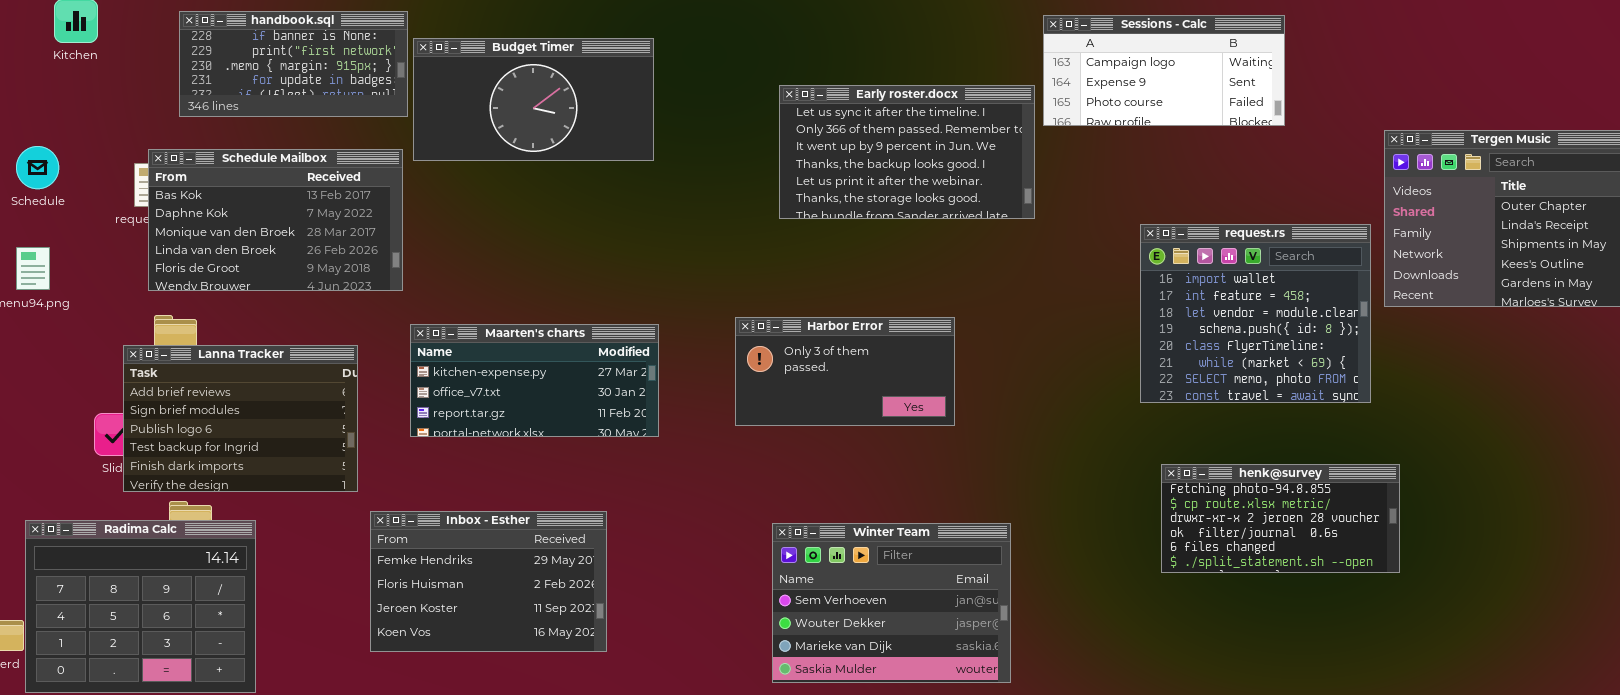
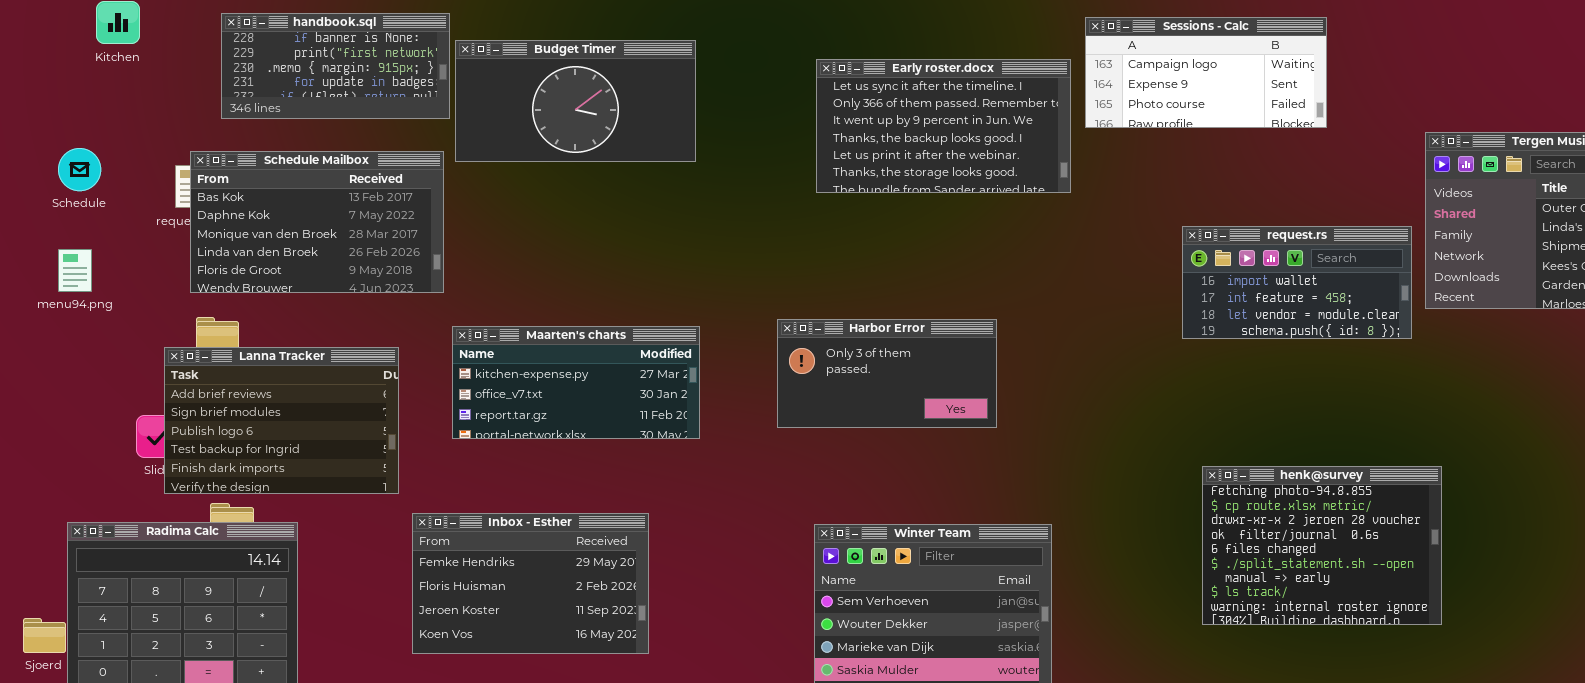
Early roster.docx: [779,85,1035,219] -> [816,59,1071,193], moved
request.rs: [1140,224,1371,403] -> [1182,226,1412,339], resized
henk@survey: [1161,464,1400,573] -> [1202,466,1442,625], resized

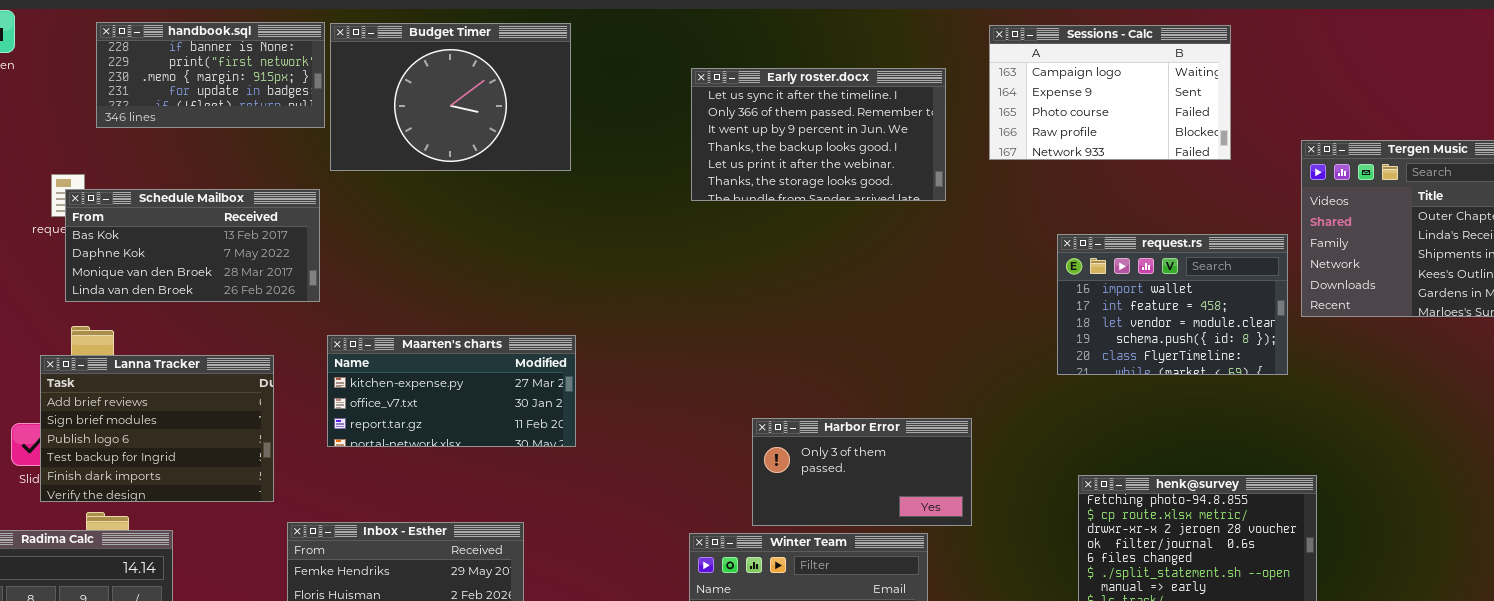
Sessions - Calc: [1085,17,1327,128] -> [989,25,1231,160], moved, resized
Budget Timer: [455,40,696,162] -> [330,23,571,171], resized
Schedule Mailbox: [190,151,444,293] -> [65,189,320,302], resized
request.rs: [1182,226,1412,339] -> [1057,234,1288,375], resized
Harbor Error: [777,319,997,428] -> [752,418,972,526], moved

